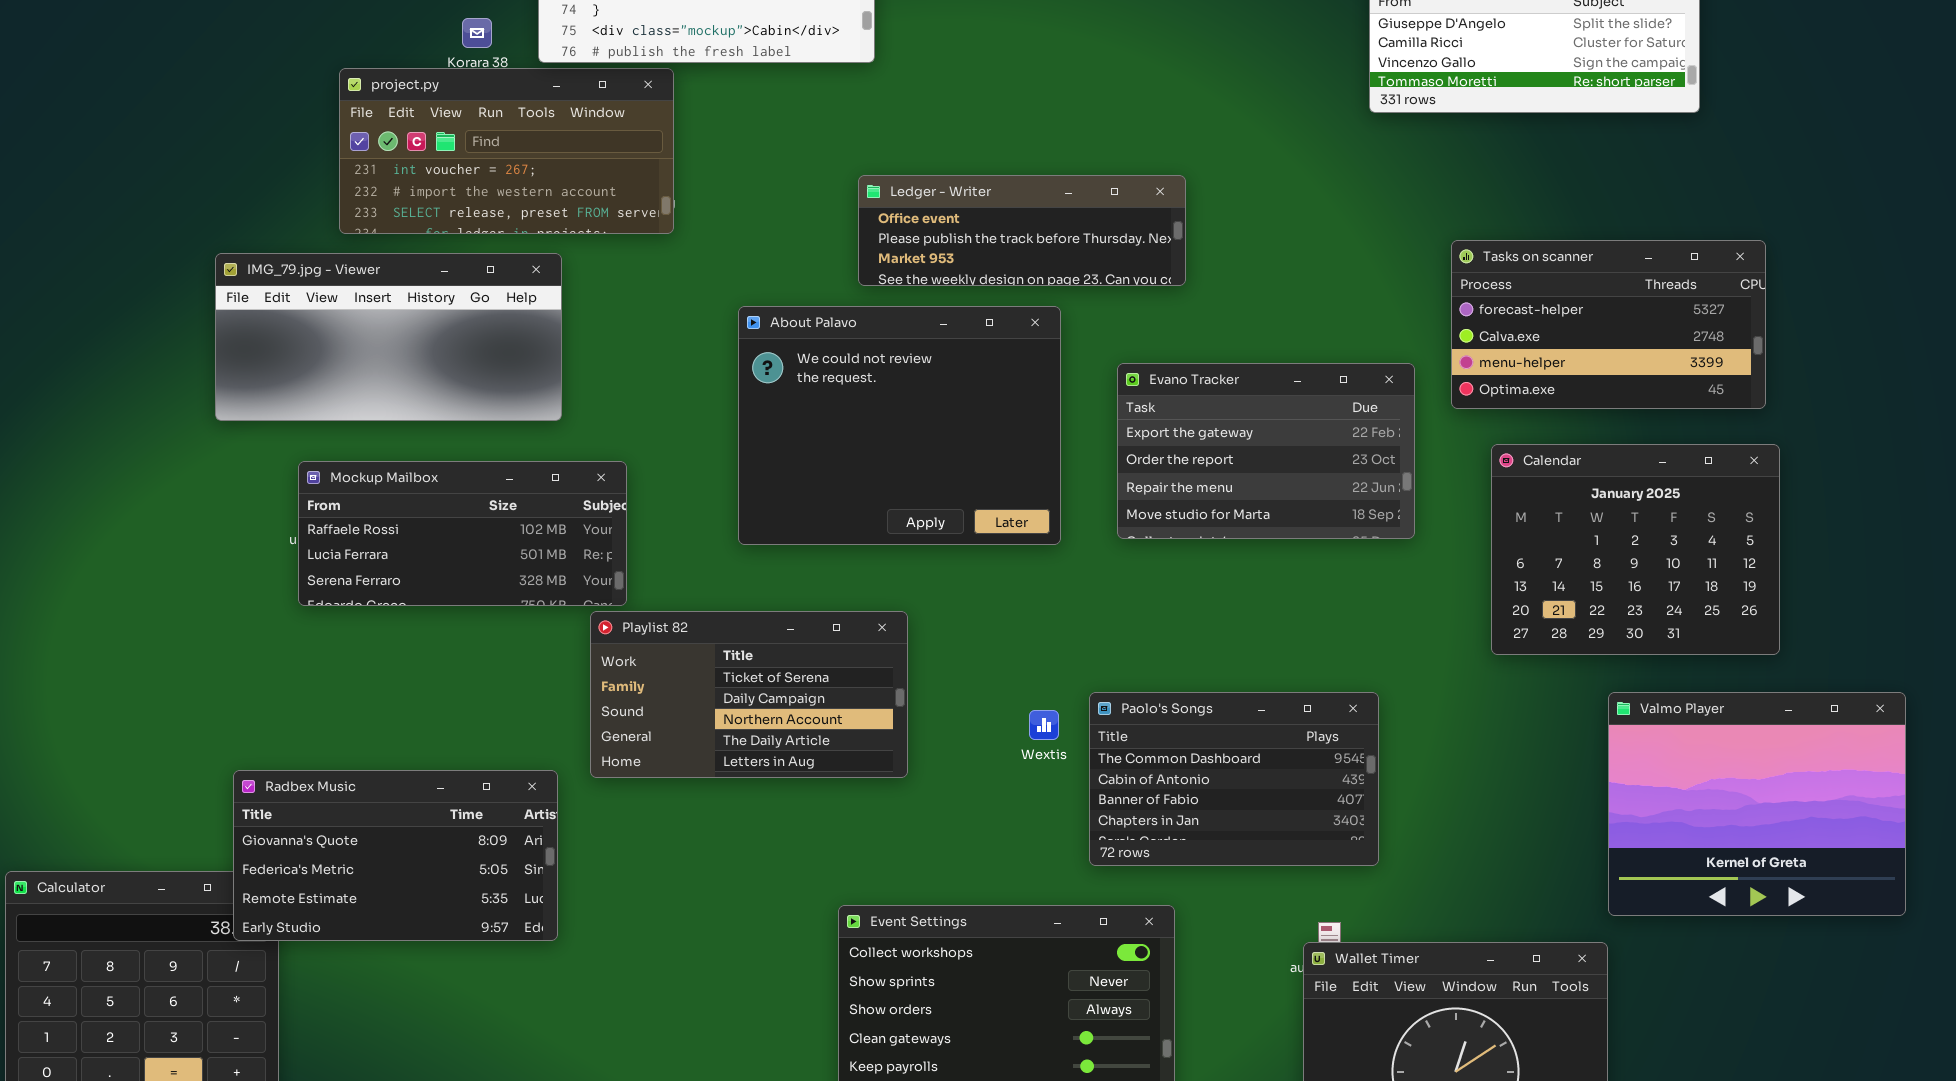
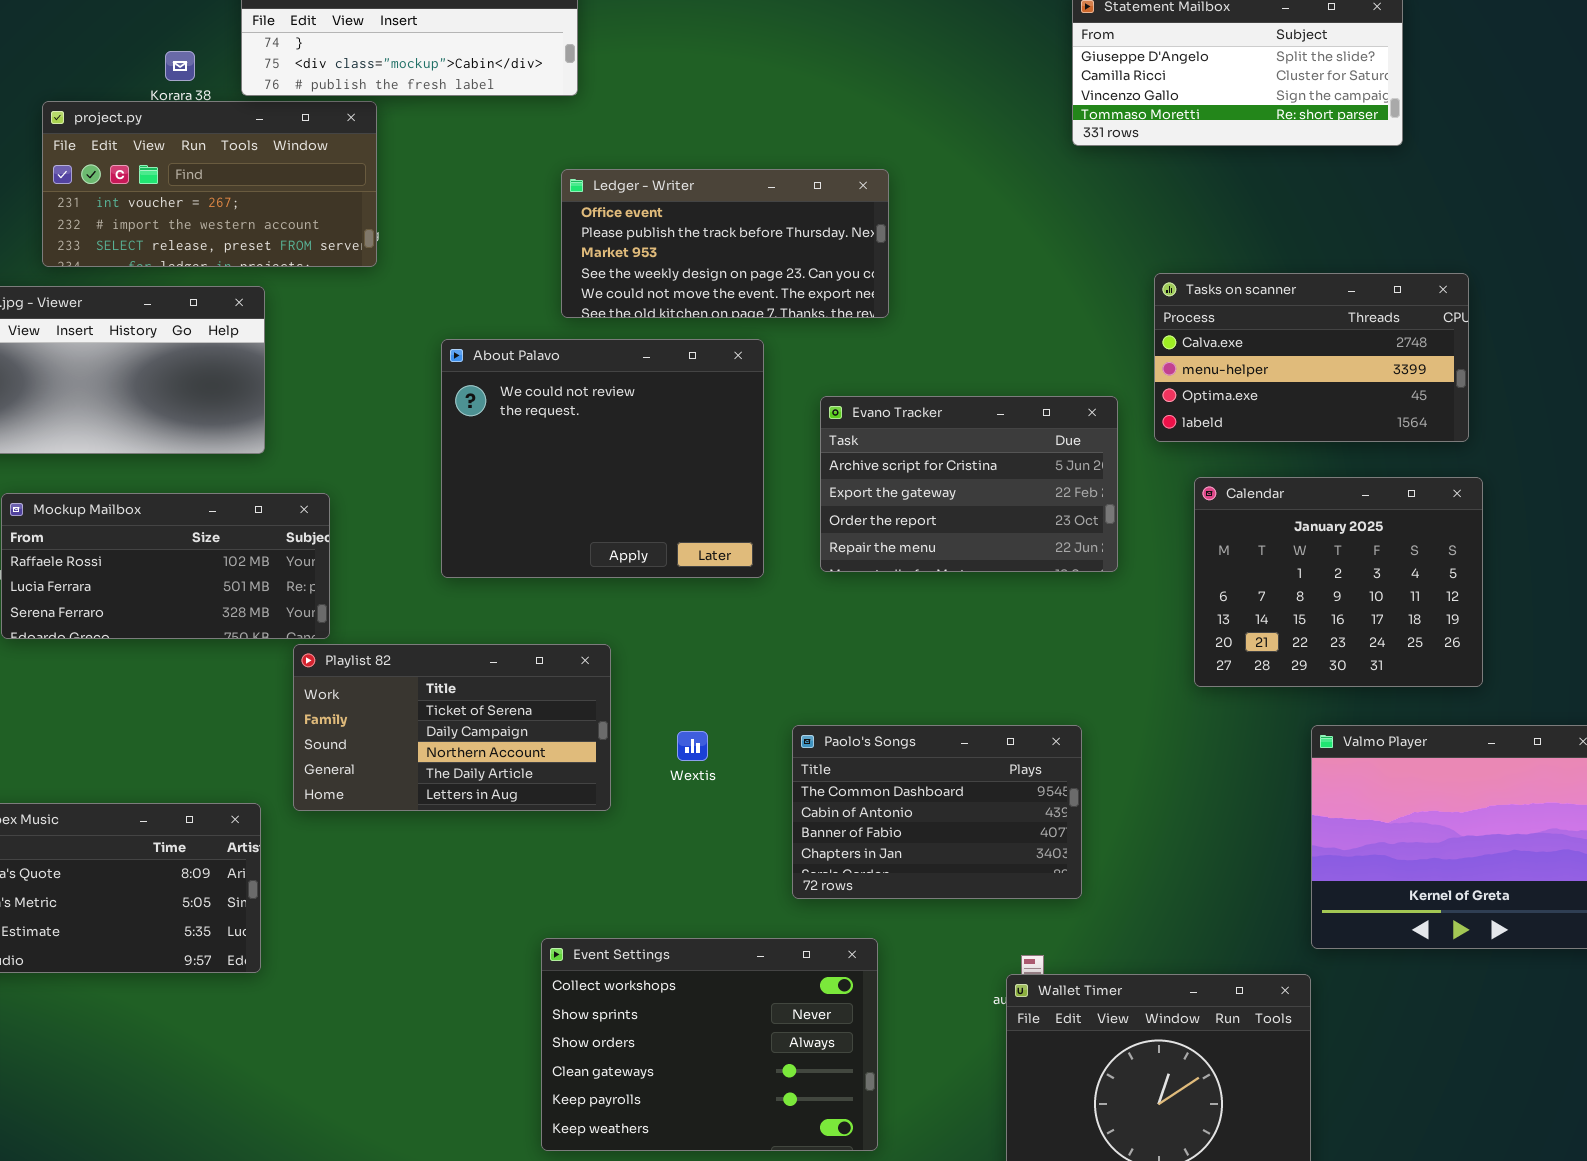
Ledger - Writer: [858,175,1186,286] -> [561,169,889,318], resized
Tasks on scanner: [1451,240,1766,409] -> [1154,273,1469,442], scrolled down 1 row
Evano Tracker: [1117,363,1415,539] -> [820,396,1118,572], scrolled up 1 row
Wextis: [1029,710,1059,740] -> [677,731,708,761], moved

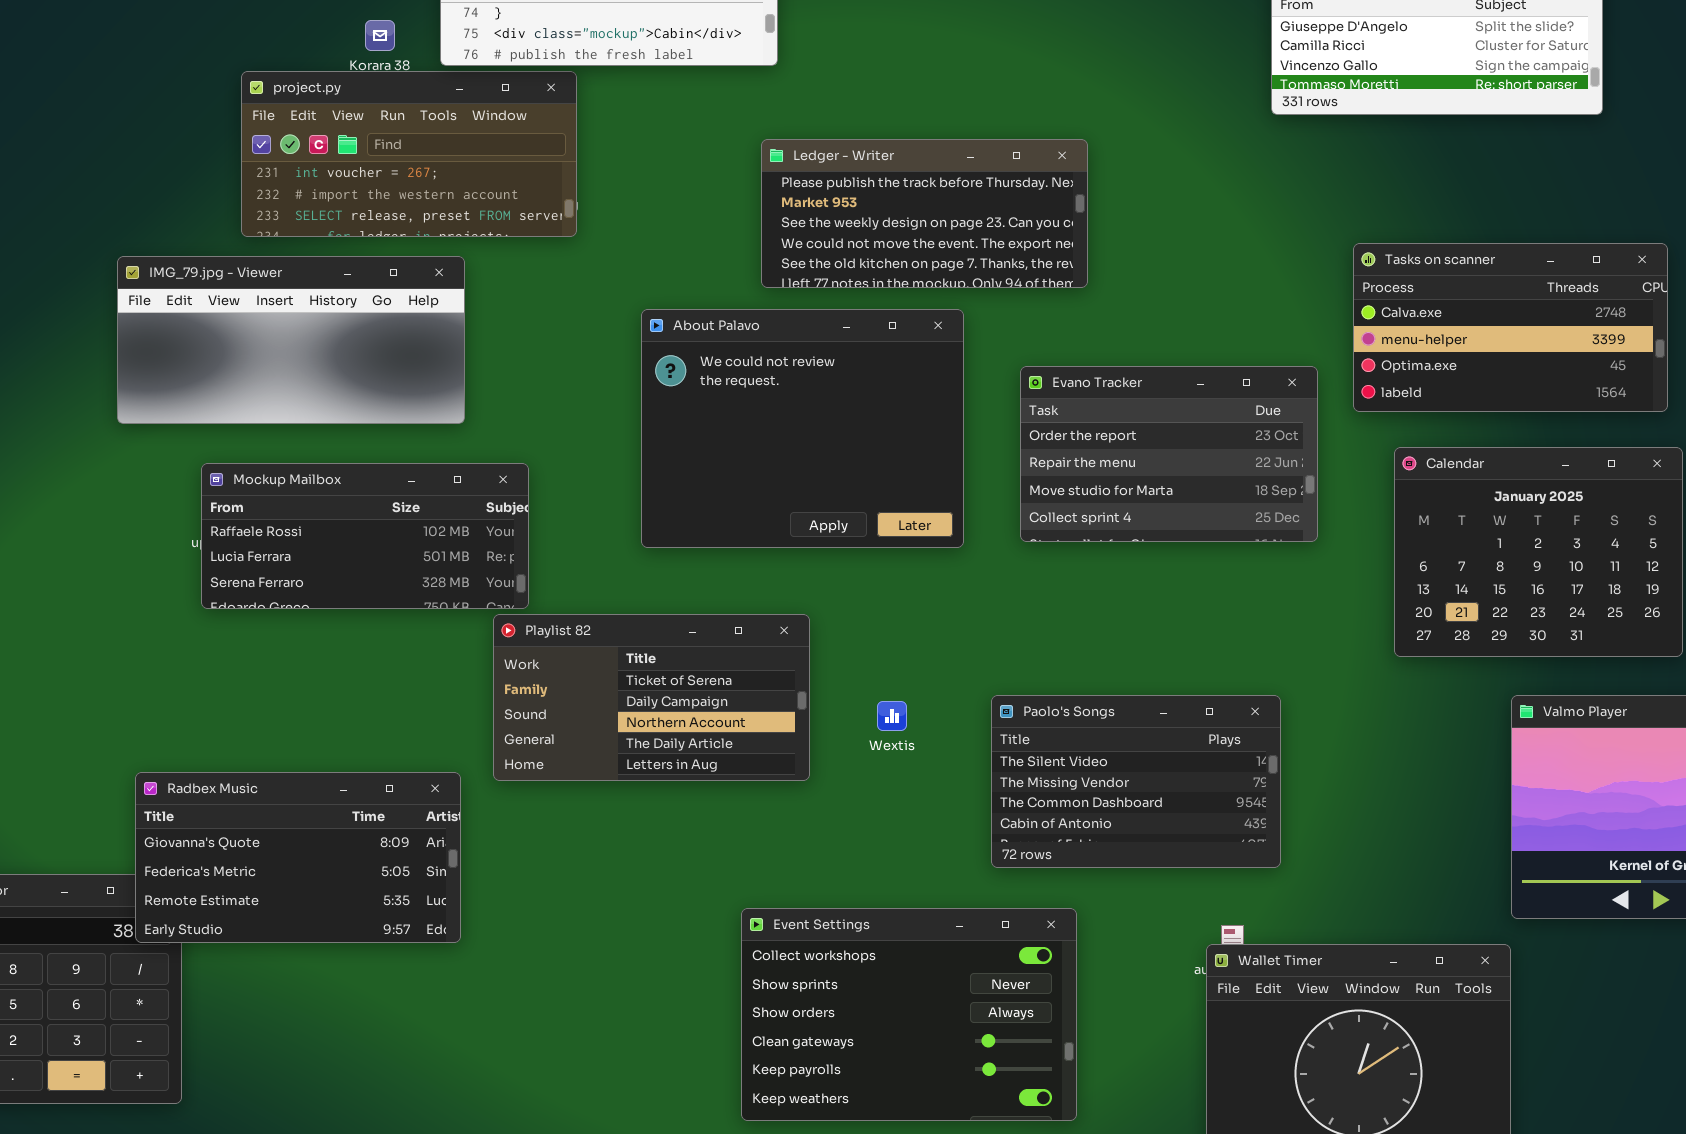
Ledger - Writer: [561,169,889,318] -> [761,139,1088,288], scrolled down 1 row
Evano Tracker: [820,396,1118,572] -> [1020,366,1318,542], scrolled down 2 rows
Paolo's Songs: [792,725,1082,899] -> [991,695,1281,868], scrolled up 2 rows

